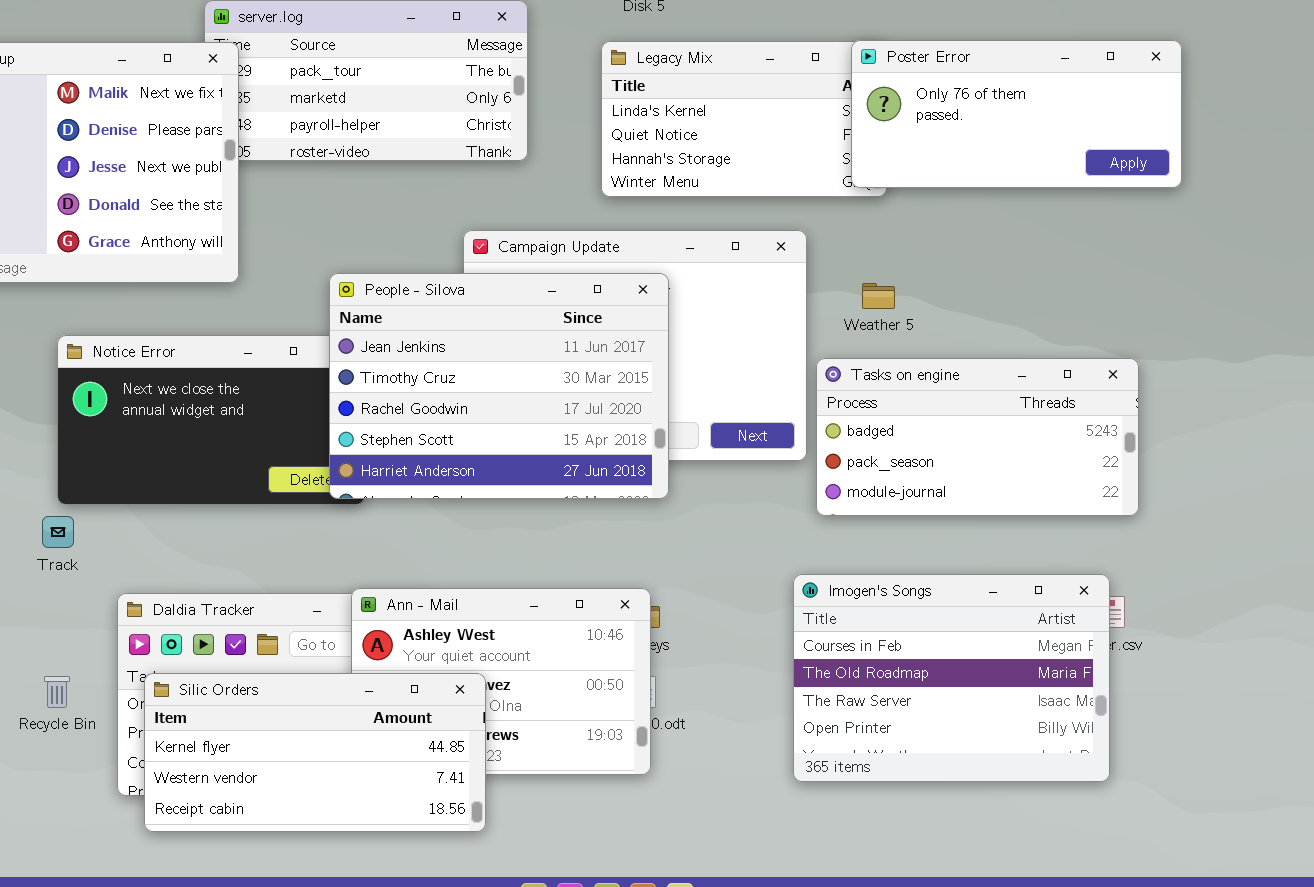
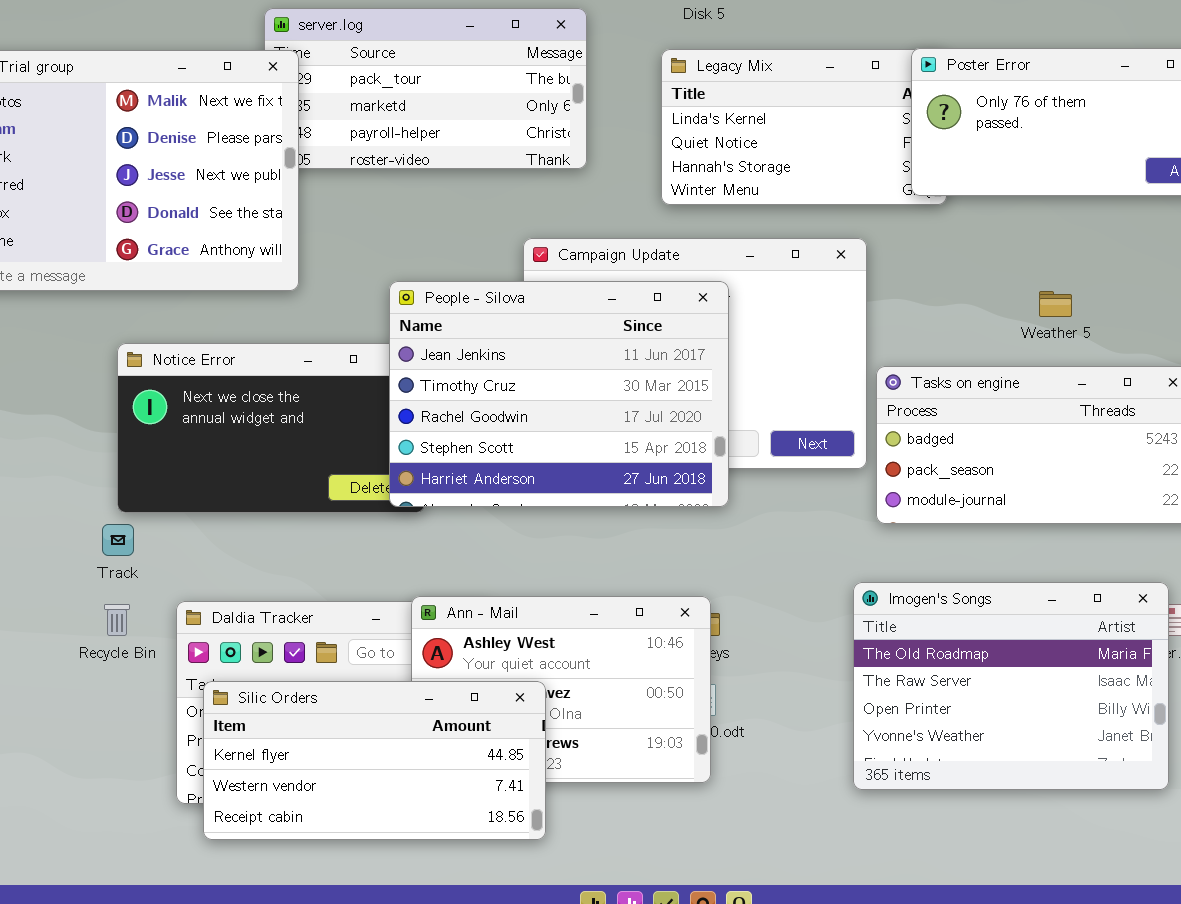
Weather 5: [862,283,895,309] -> [1039,291,1072,317], moved
Imogen's Songs: [793,574,1110,782] -> [853,582,1169,790], scrolled down 1 row
Recycle Bin: [44,676,70,708] -> [104,604,130,636], moved

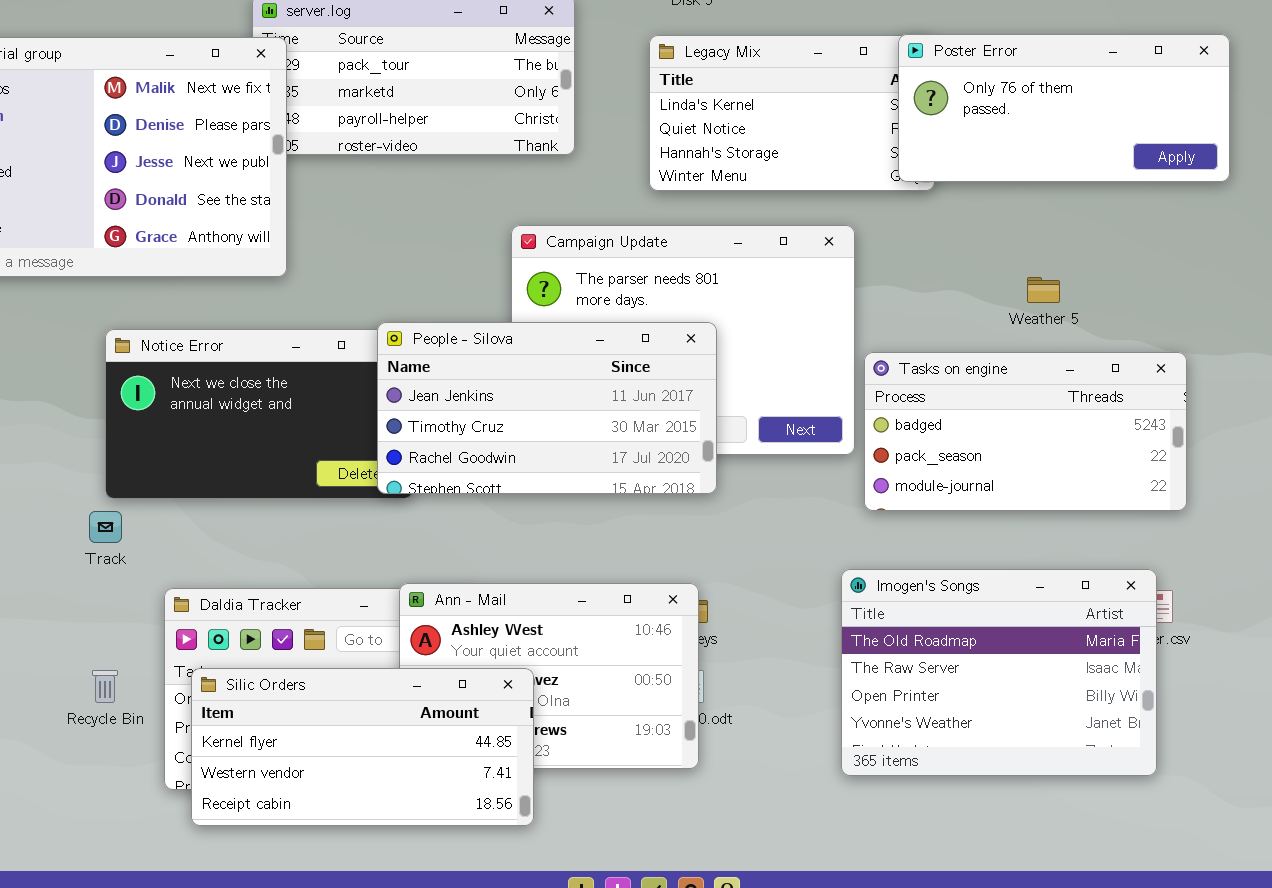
People - Silova: [389,281,729,507] -> [377,322,717,494], resized
Recycle Bin: [104,604,130,636] -> [92,670,118,703], moved

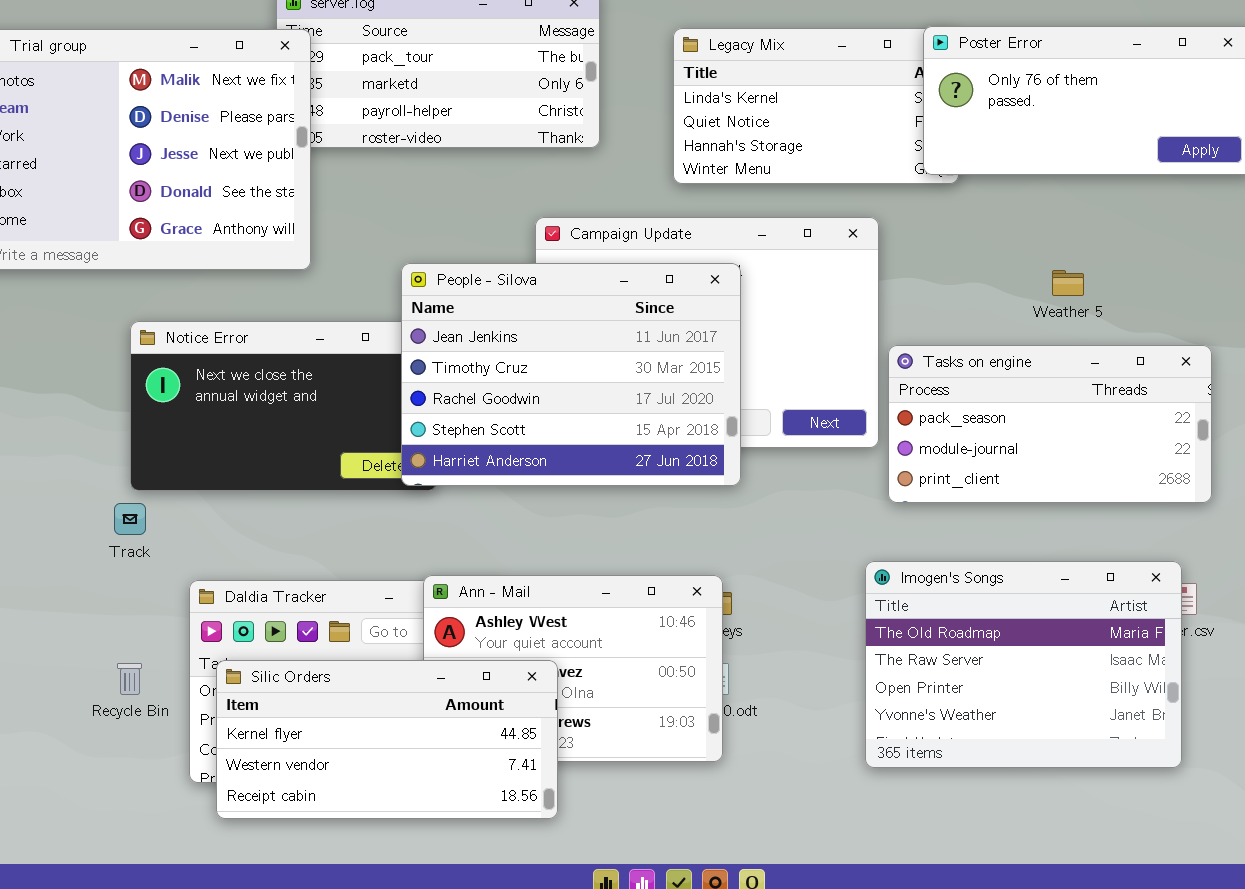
People - Silova: [377,322,717,494] -> [401,263,741,486], resized
Tasks on engine: [864,352,1187,511] -> [888,345,1212,503], scrolled down 1 row

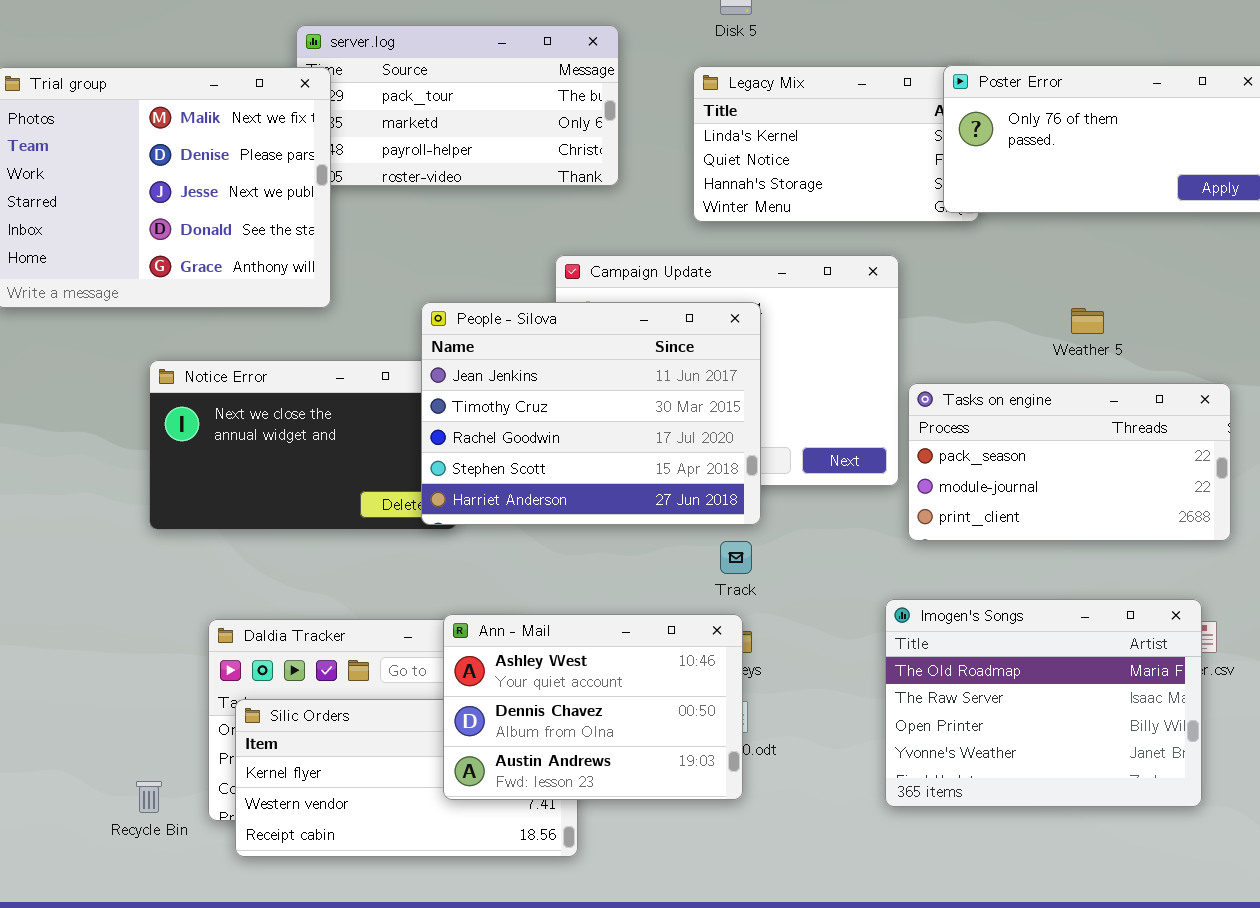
Track: [114,503,146,535] -> [720,541,752,574], moved
Ann - Mail: [423,575,723,762] -> [443,614,743,800], raised
Recycle Bin: [117,663,142,695] -> [136,781,162,813], moved

